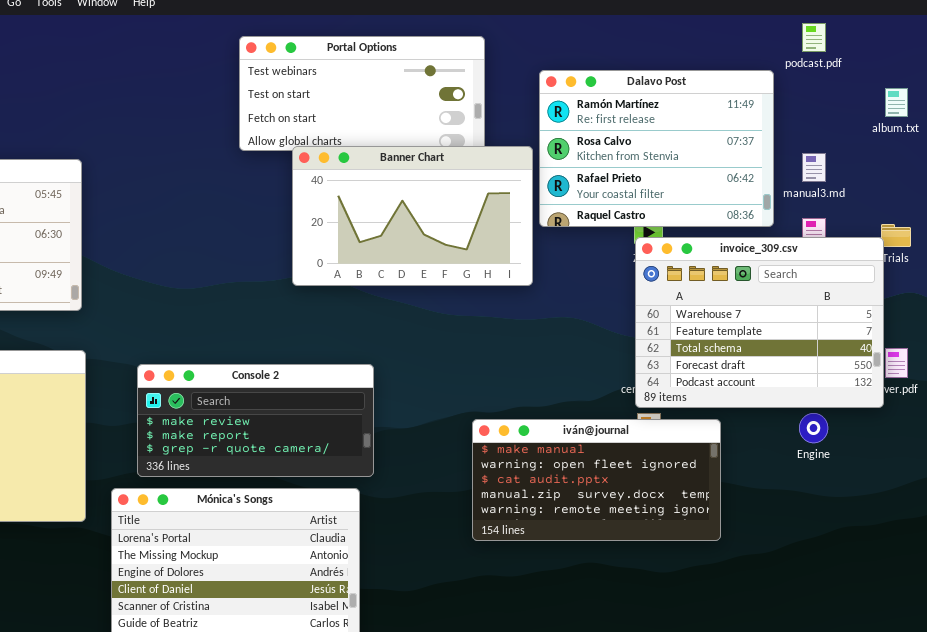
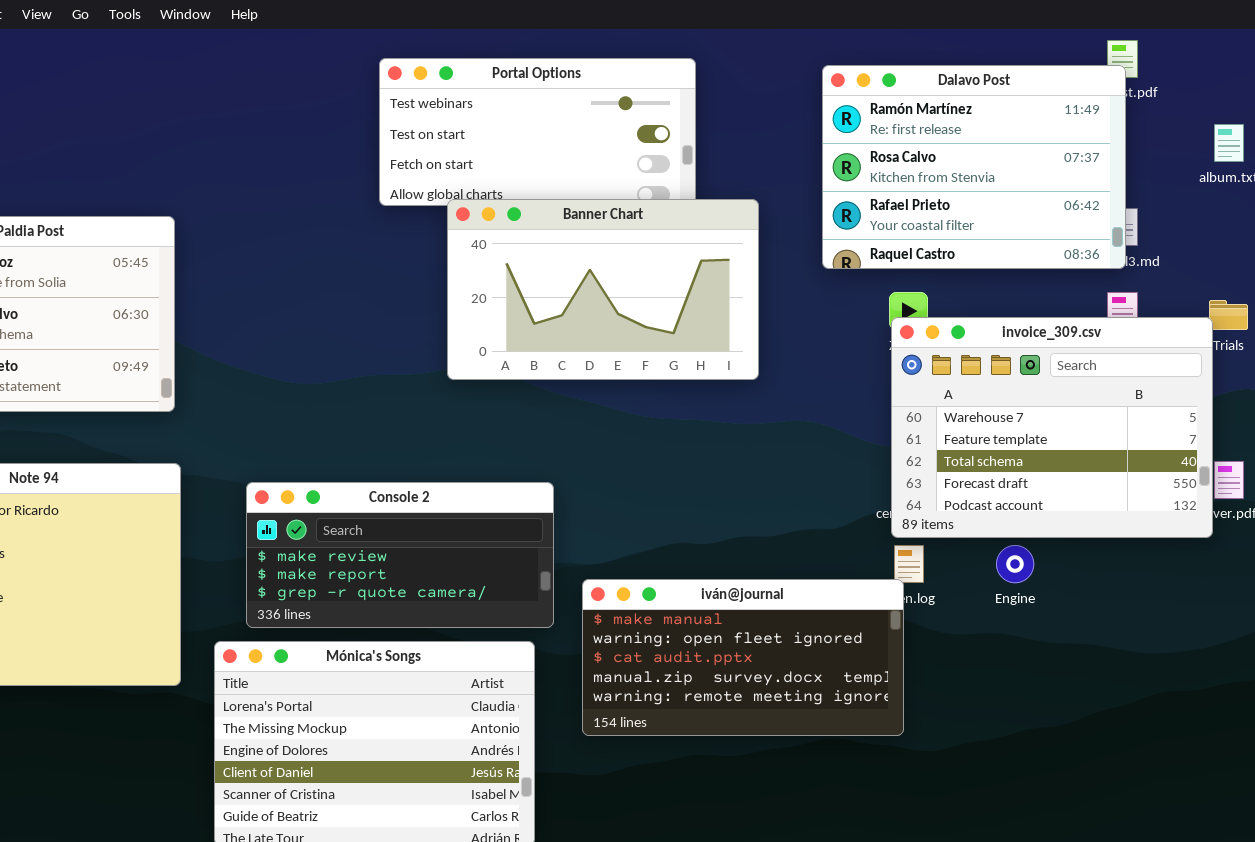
Dalavo Post: [539,70,774,227] -> [822,65,1126,269], moved
Engine: [799,413,828,443] -> [996,545,1034,583], moved
iván@journal: [472,419,721,541] -> [582,579,904,736], moved

